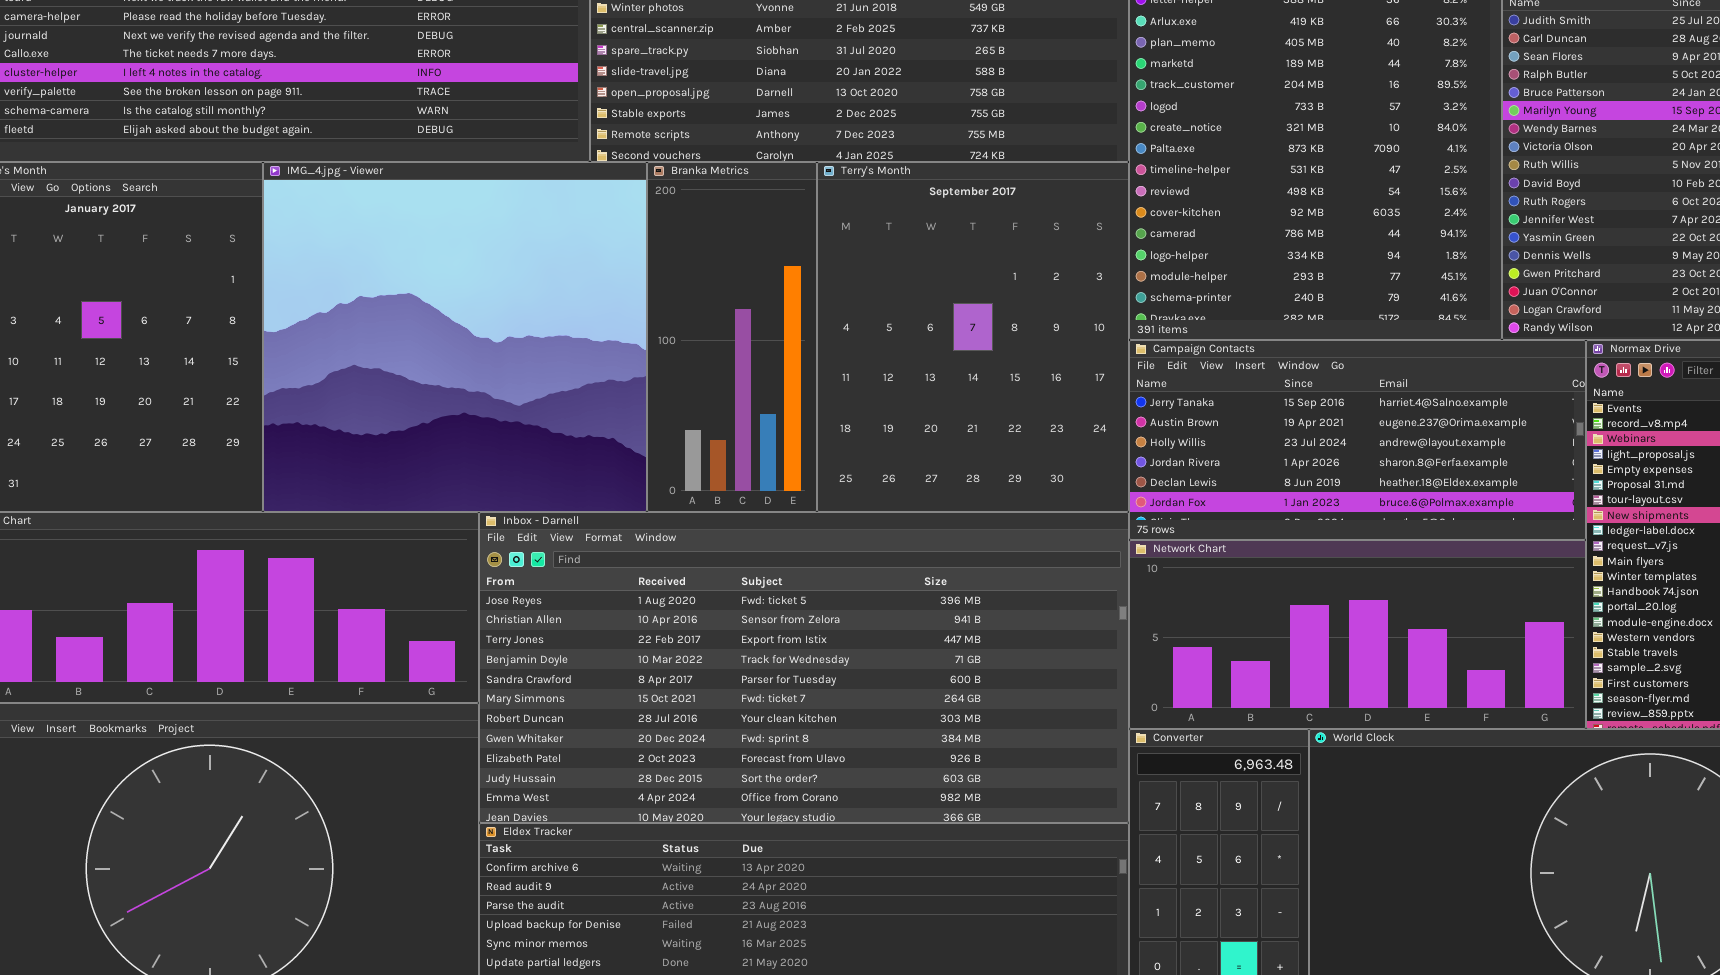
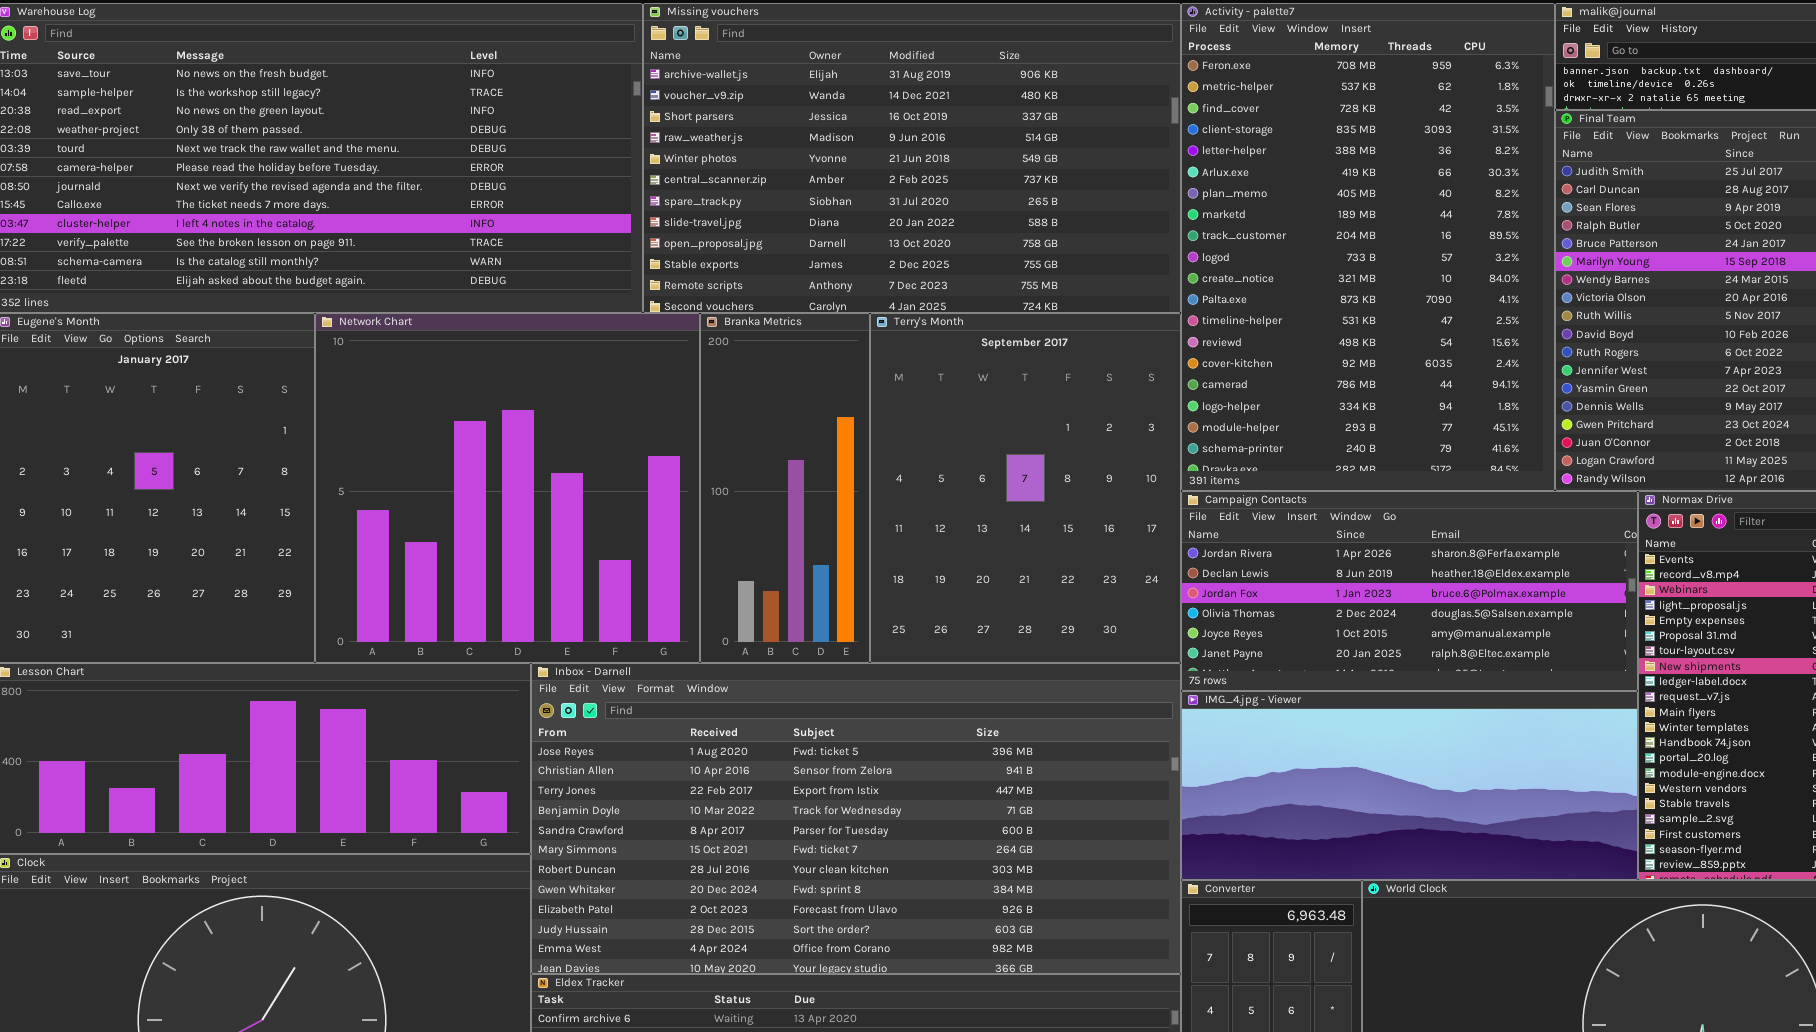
IMG_4.jpg - Viewer: [263,162,647,512] -> [1181,691,1638,880], moved, resized
Campaign Contacts: [1129,340,1586,540] -> [1181,491,1638,691], scrolled down 3 rows
Network Chart: [1129,540,1586,729] -> [315,313,700,663], moved, resized

